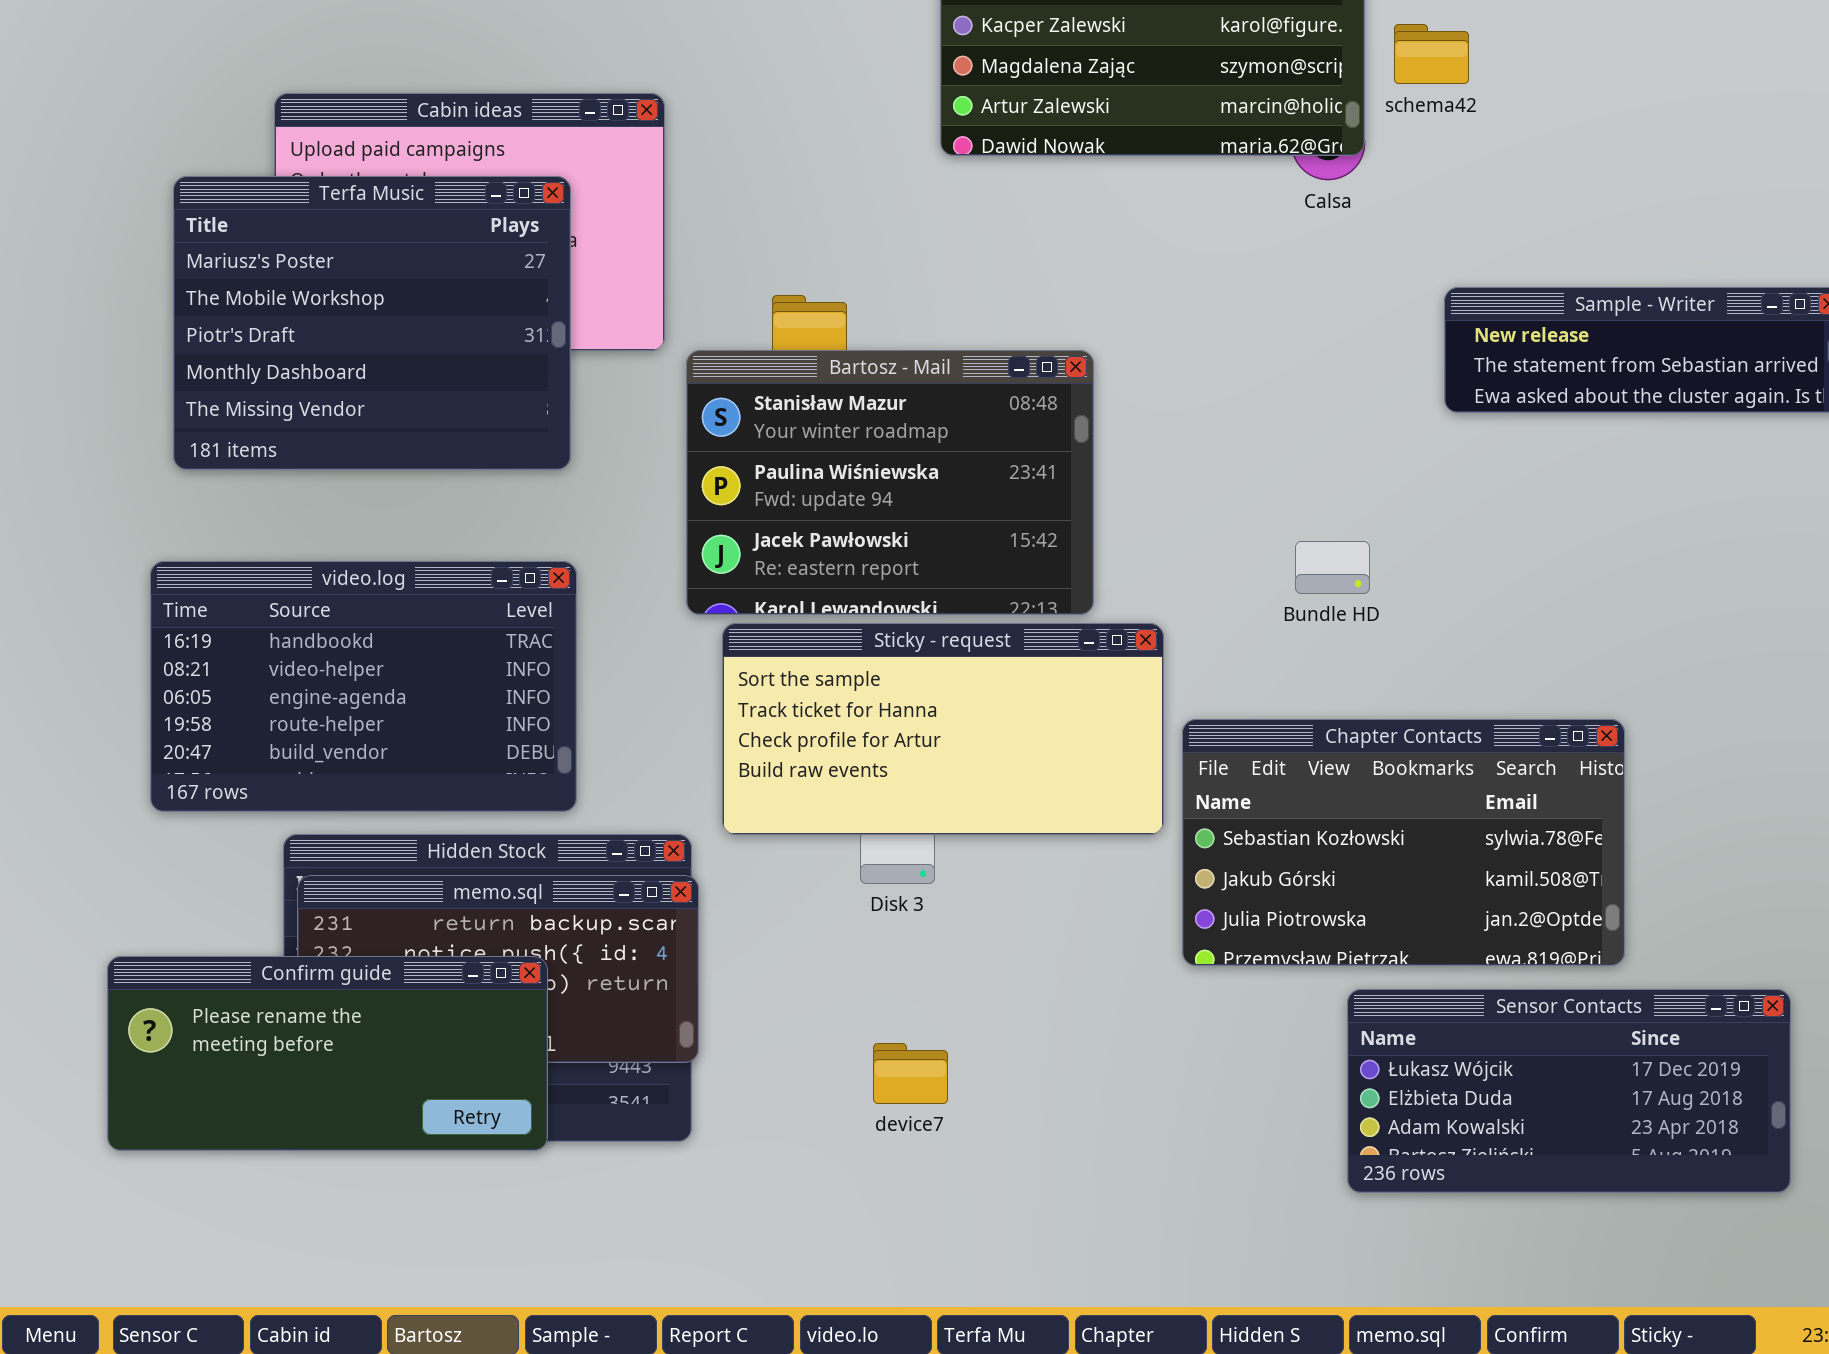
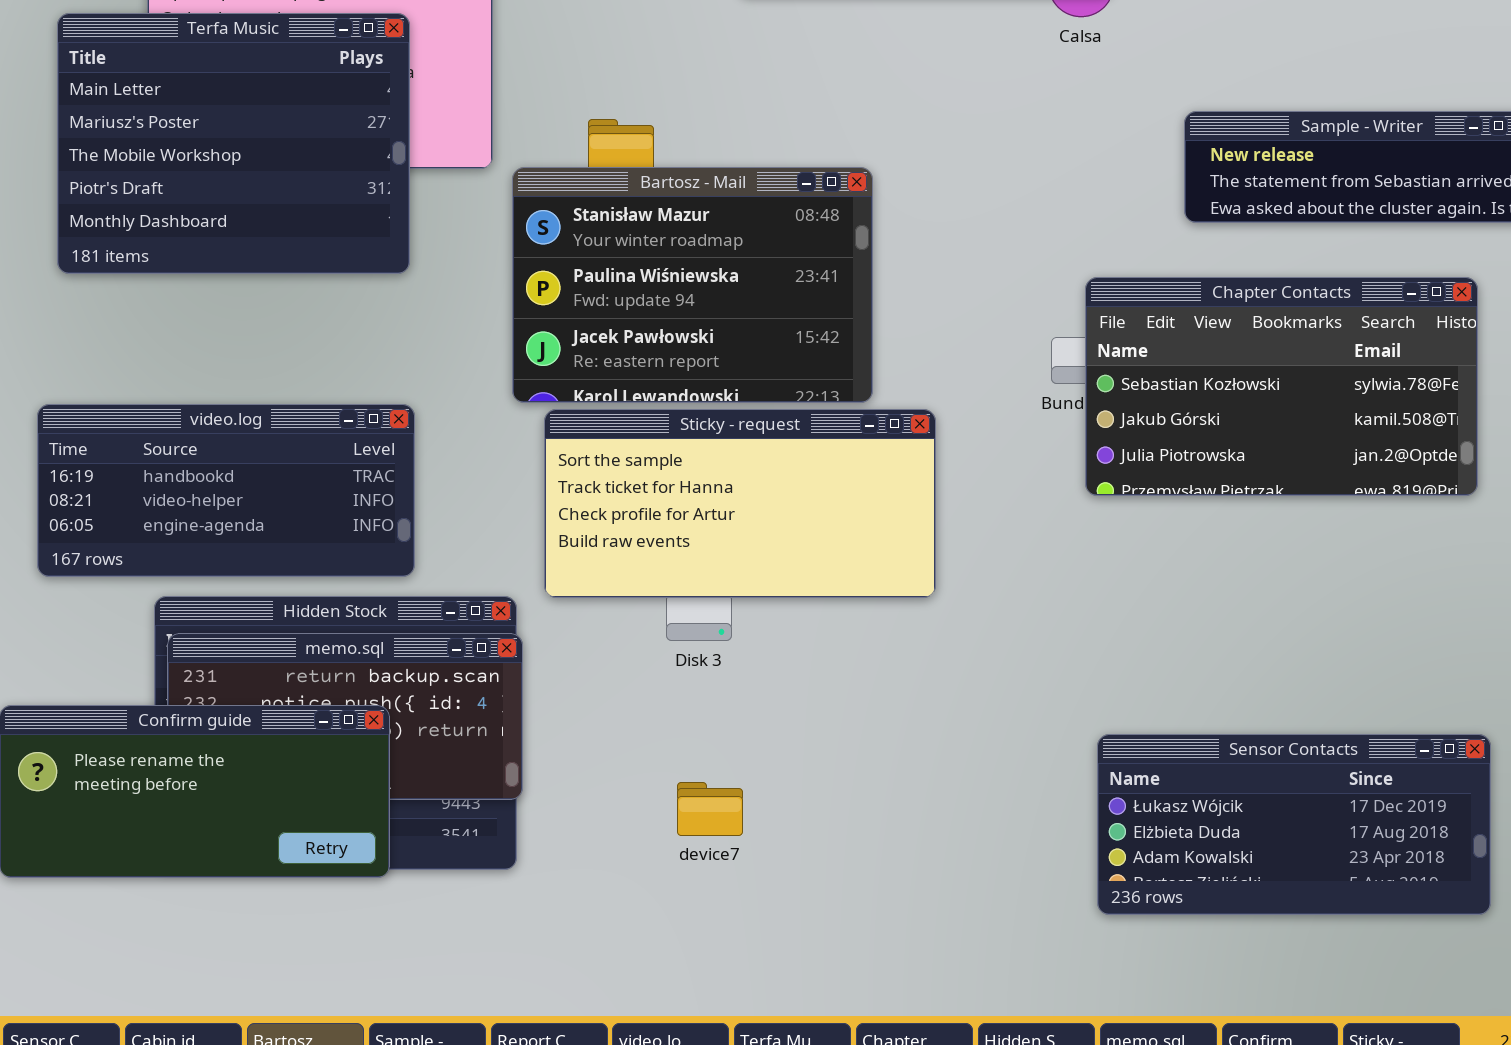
Terfa Music: [173,176,571,470] -> [57,13,410,274], scrolled up 1 row
video.log: [150,561,577,812] -> [37,404,415,577], resized
Chapter Contacts: [1182,719,1625,966] -> [1085,277,1478,496], moved

